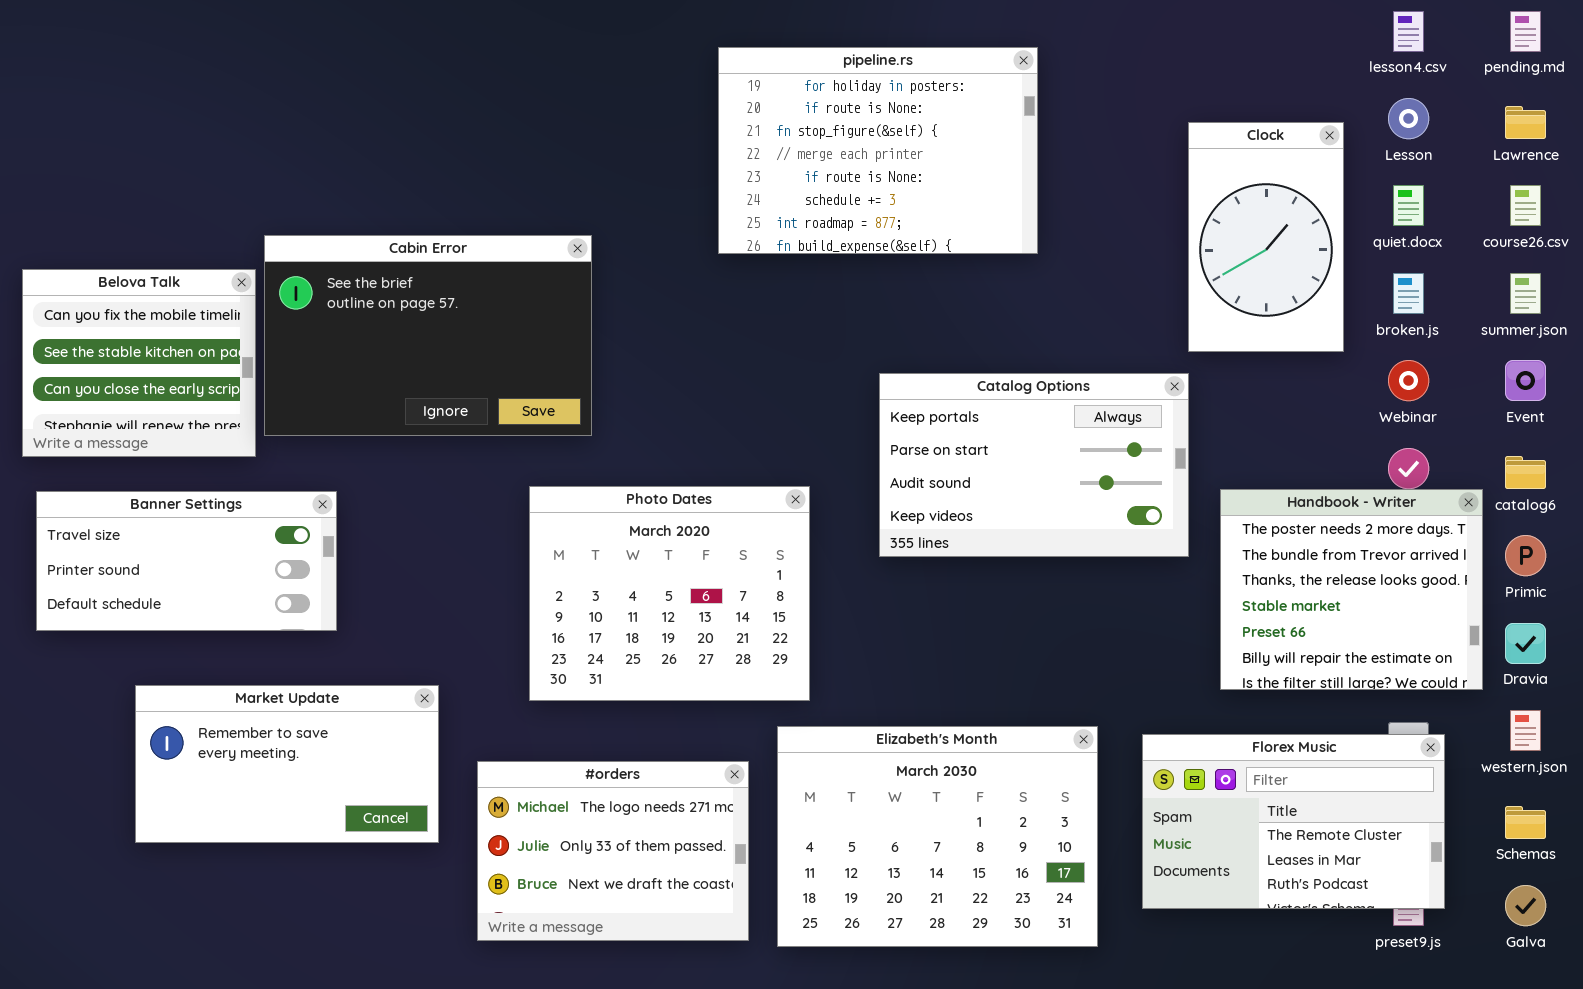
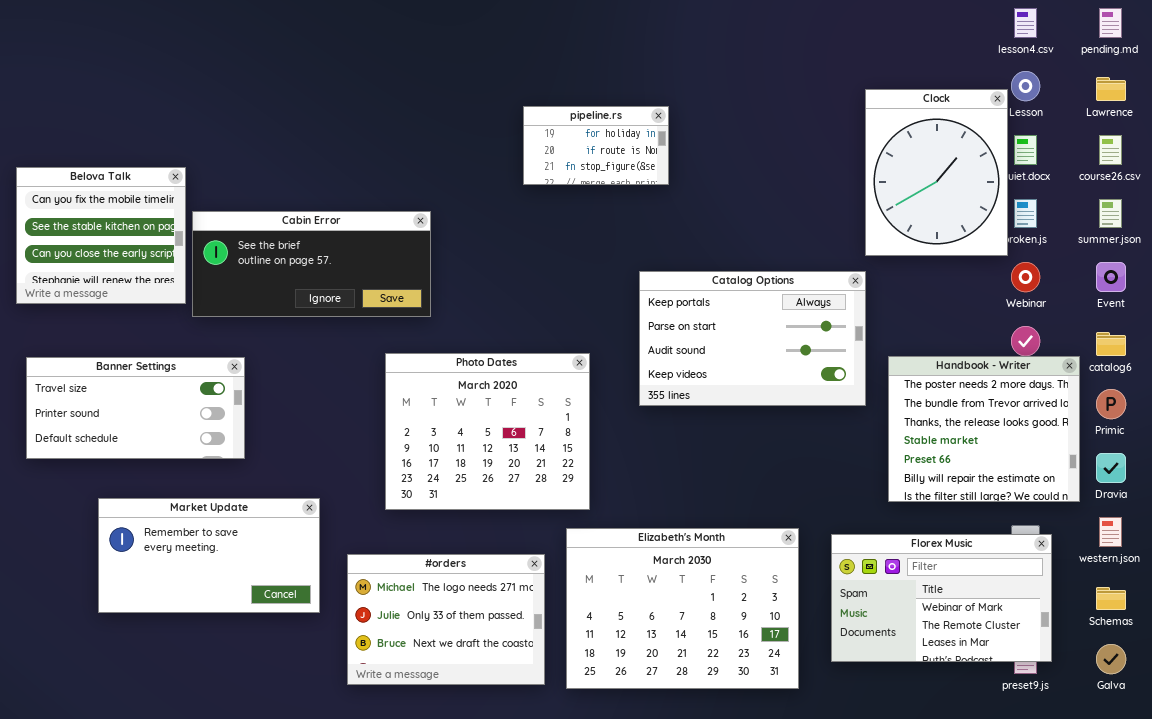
pipeline.rs: [718,47,1038,254] -> [523,106,669,185], resized
Clock: [1188,122,1344,352] -> [865,89,1008,256], resized
Cabin Error: [264,235,592,436] -> [192,211,431,317], resized
Belova Talk: [22,269,256,457] -> [16,167,186,304], moved
Florex Music: [1142,734,1445,909] -> [831,534,1052,662], scrolled up 1 row

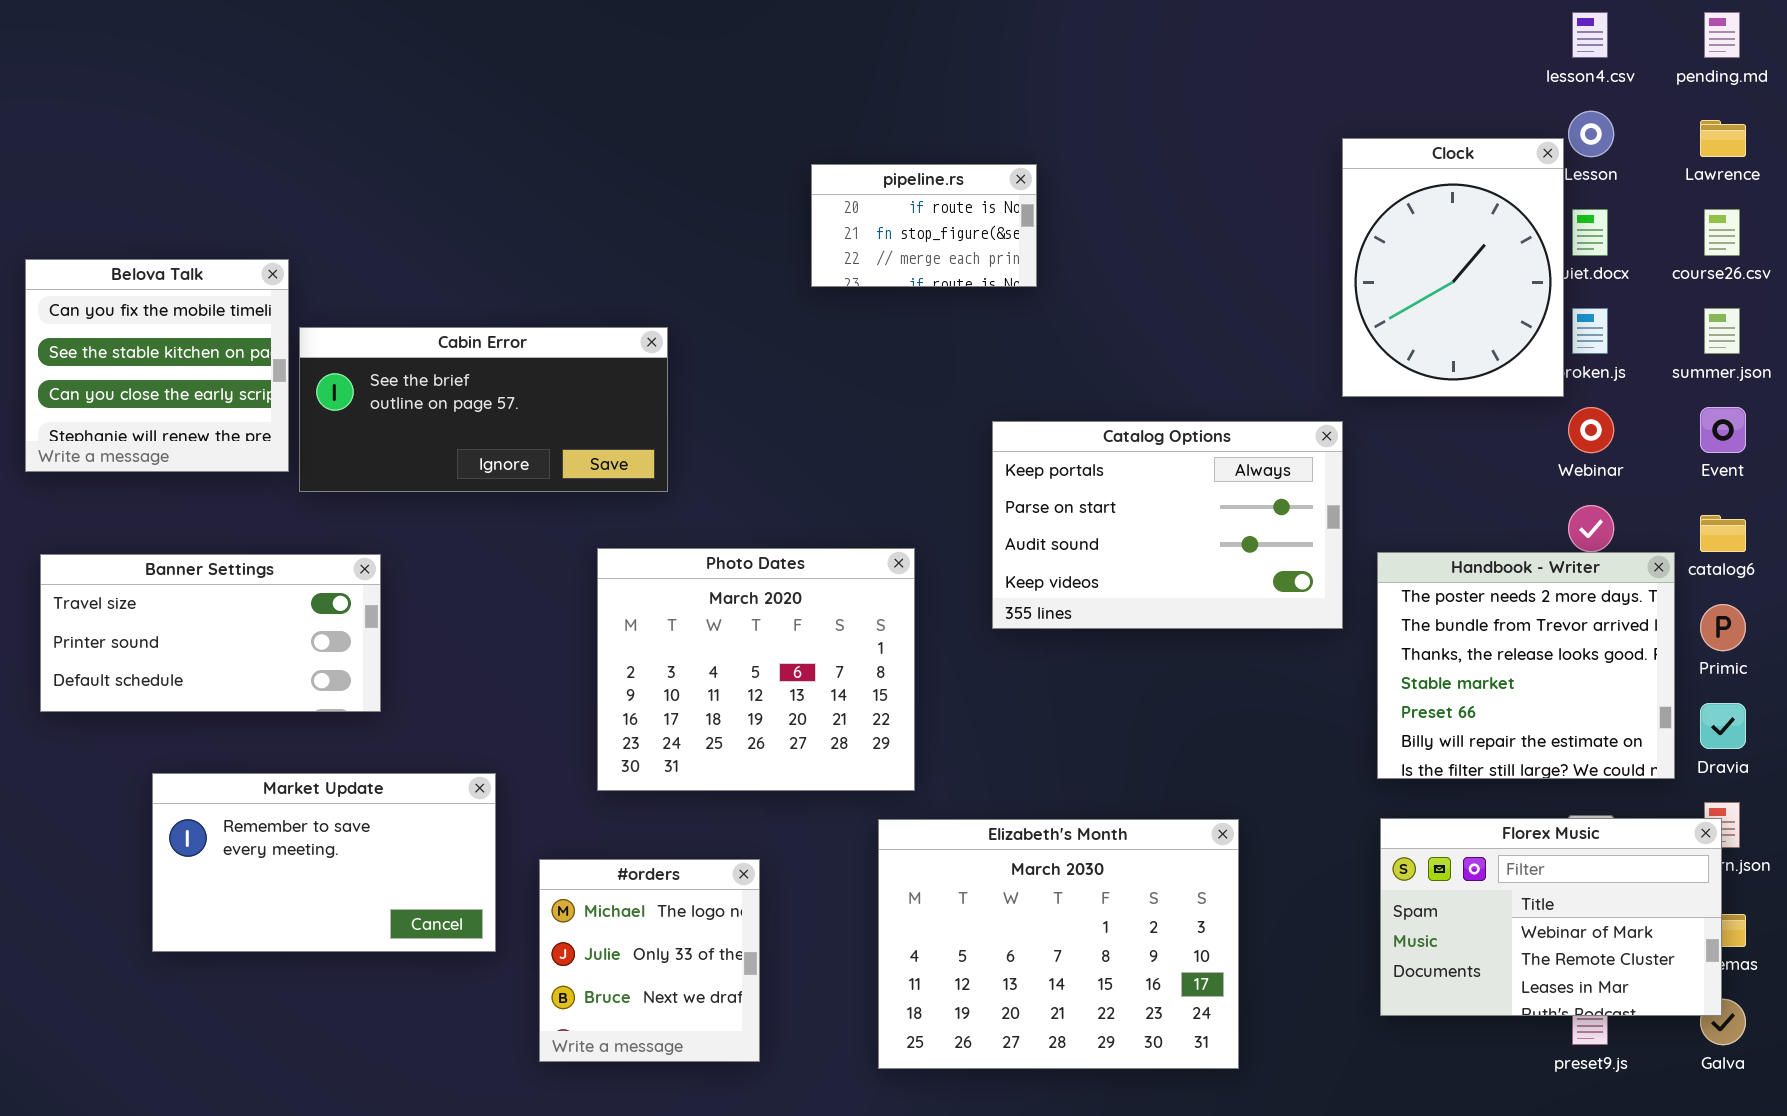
pipeline.rs: [523,106,669,185] -> [811,164,1037,287], scrolled down 1 row
Florex Music: [831,534,1052,662] -> [1380,818,1722,1016], moved
#orders: [347,554,545,685] -> [539,859,760,1062], resized

